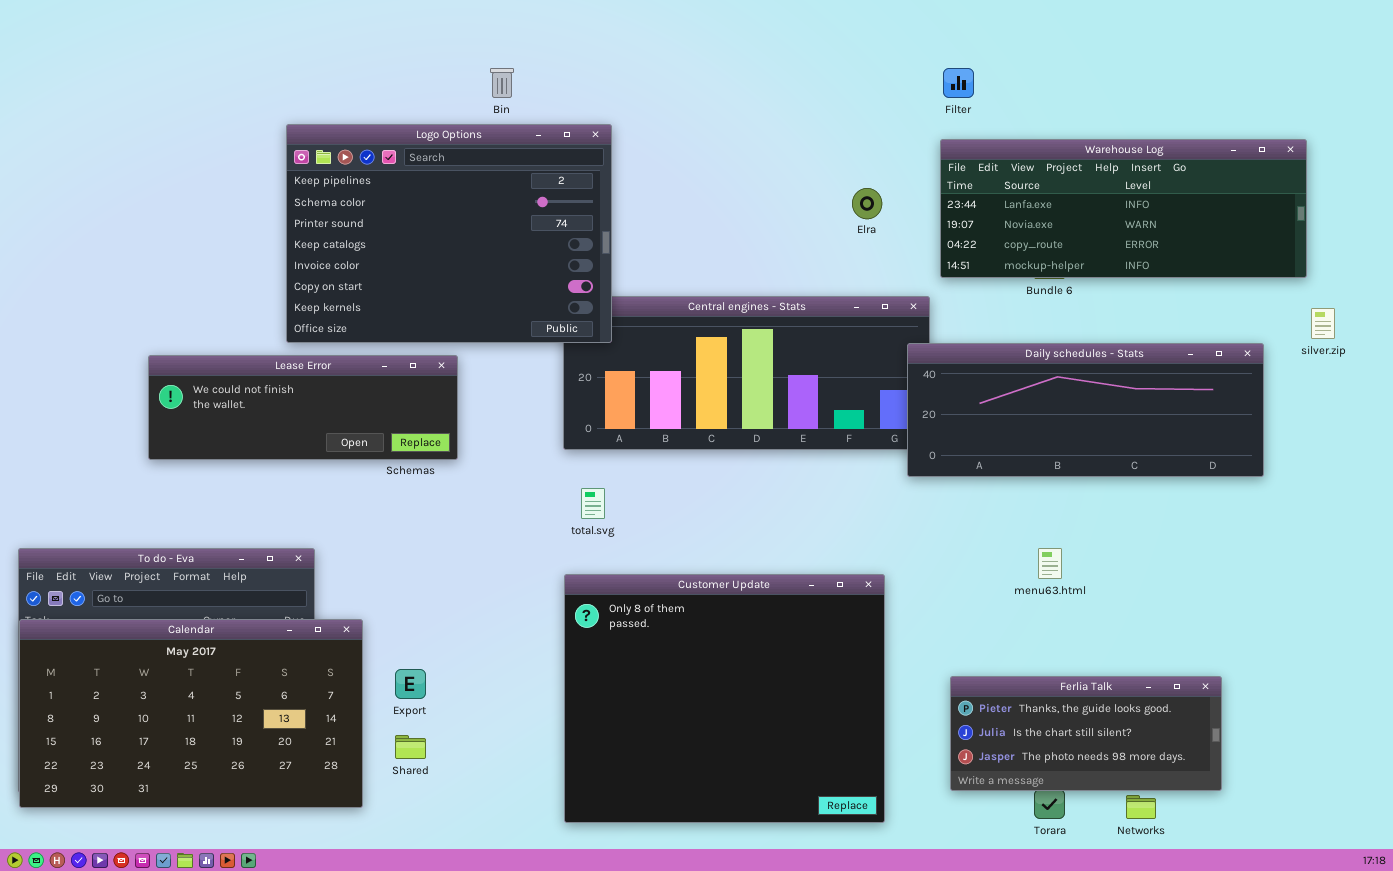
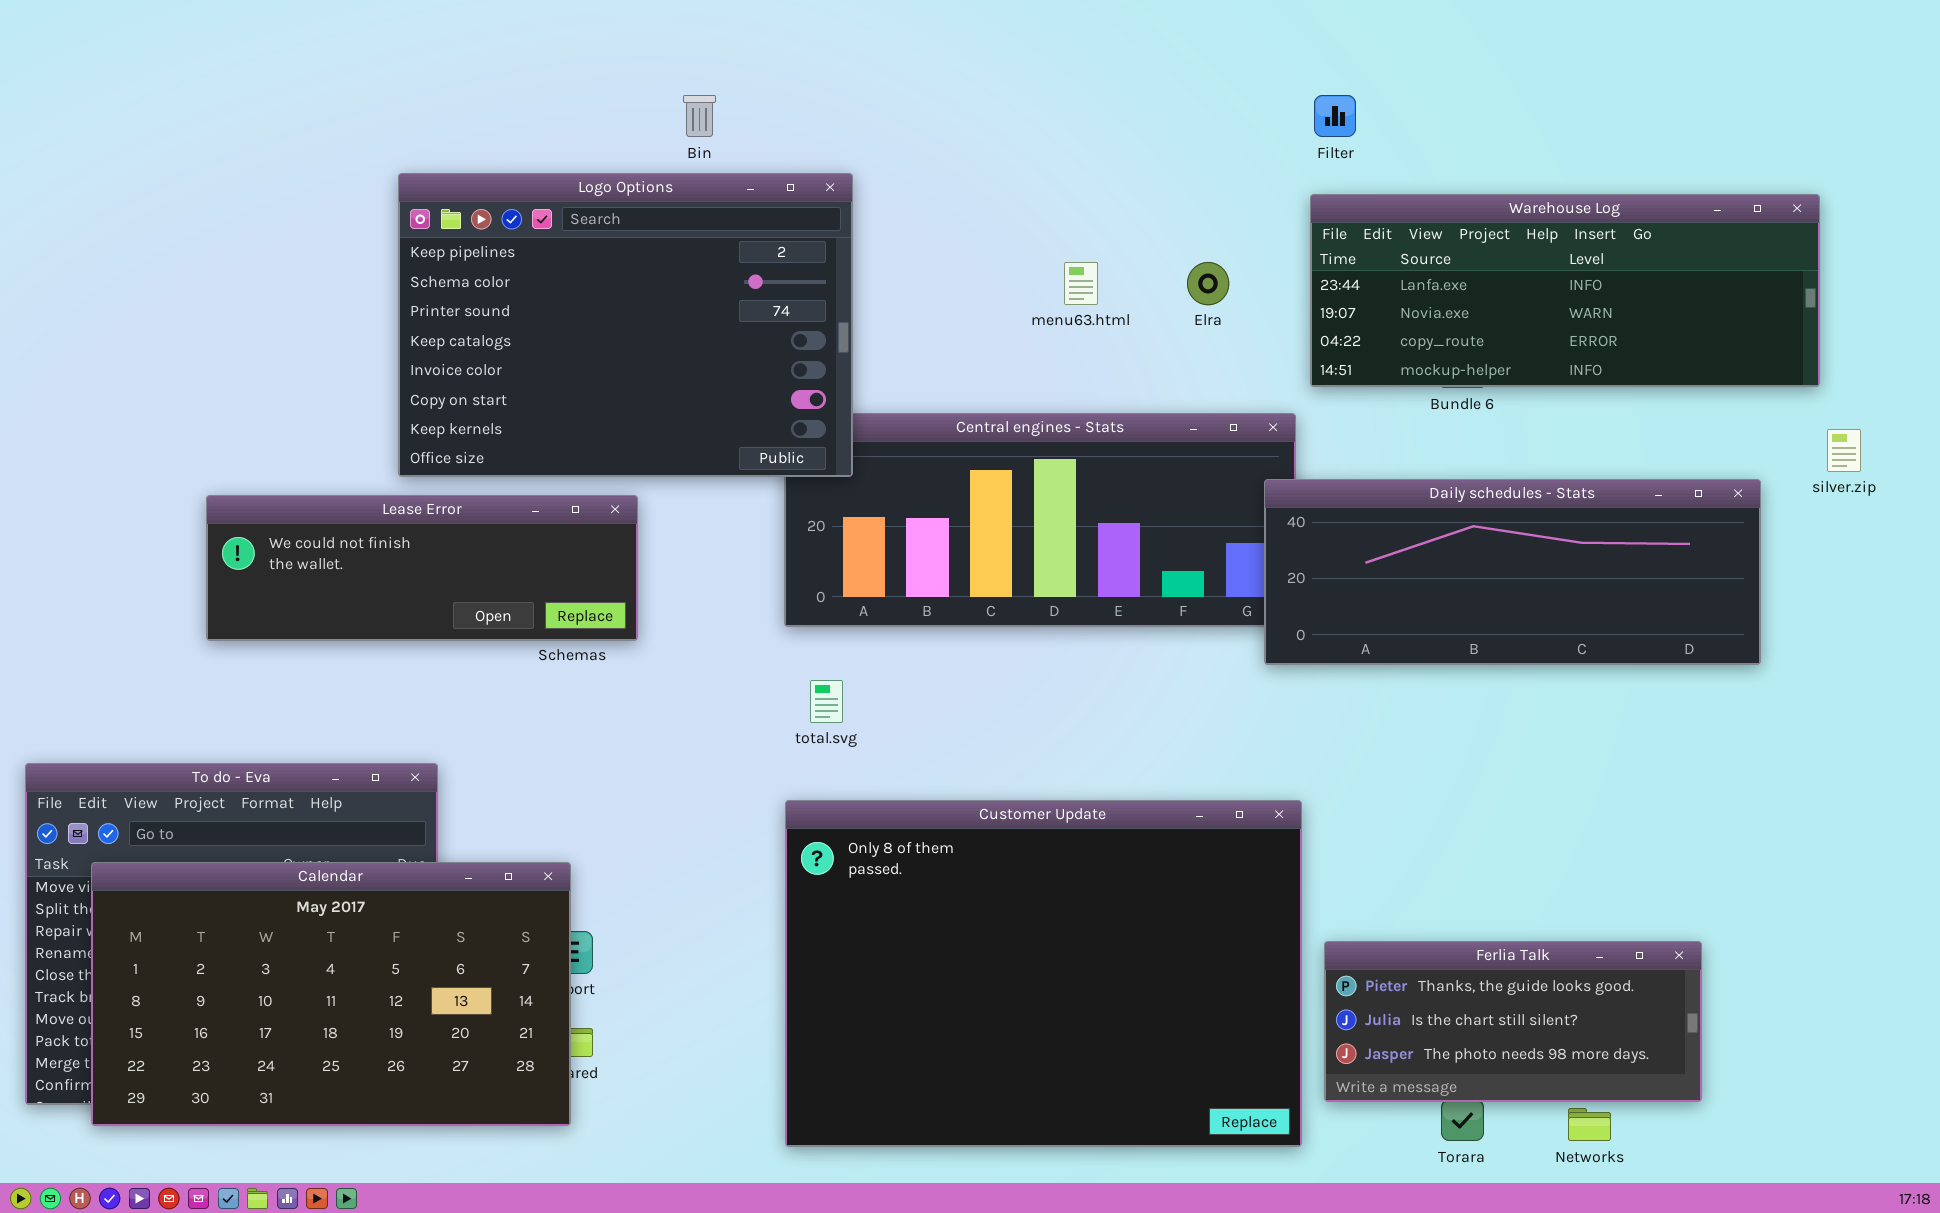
menu63.html: [1038,548,1062,579] -> [1064,262,1098,305], moved
Customer Update: [564,574,885,823] -> [785,800,1302,1147], resized
Calendar: [19,619,363,808] -> [91,862,571,1126], moved

